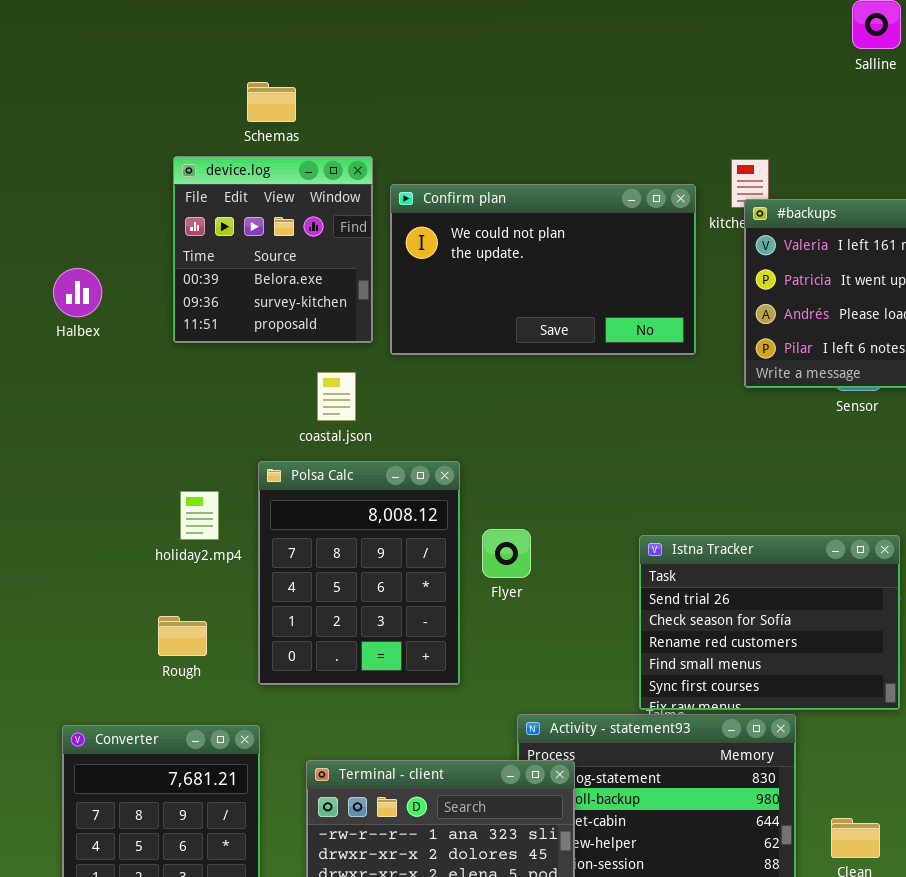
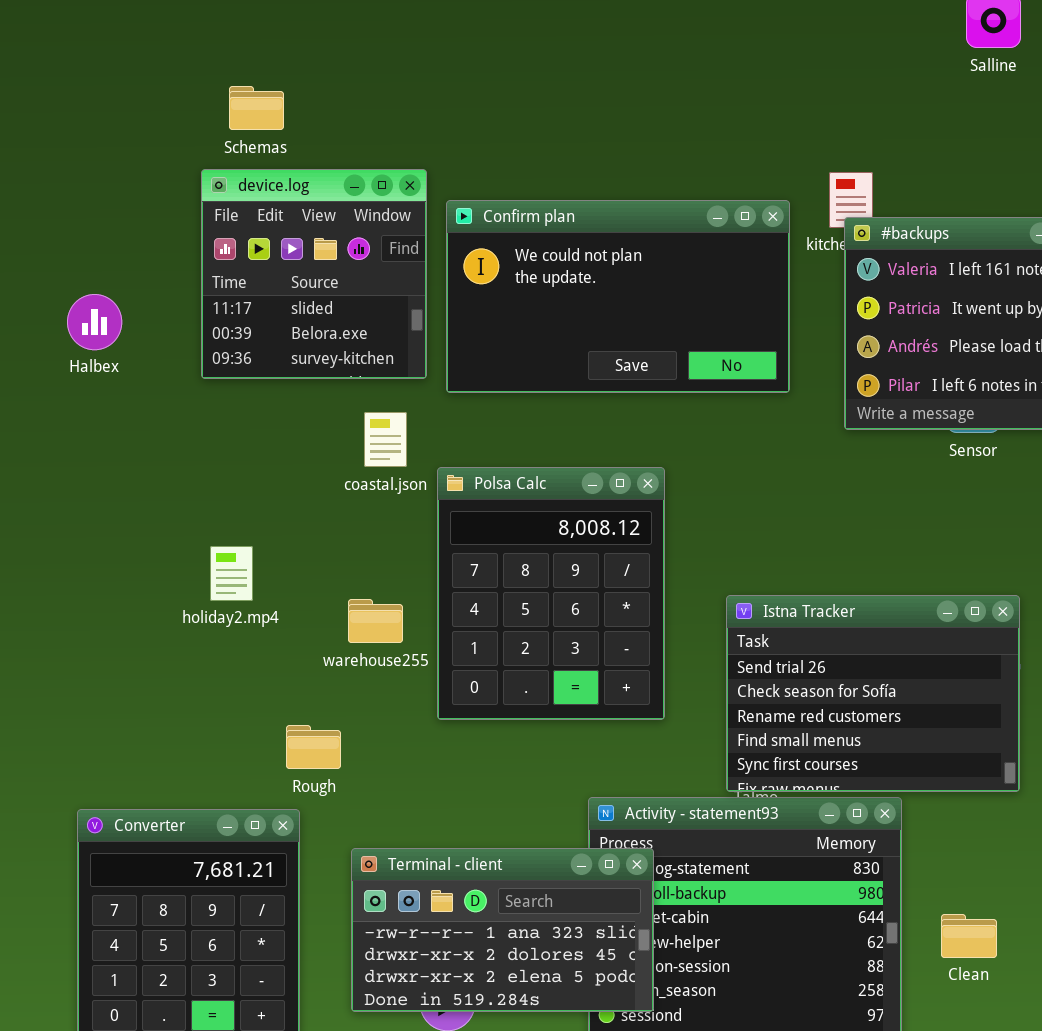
Schemas: [247,82,296,122] -> [229,86,284,130], moved
device.log: [173,156,373,343] -> [201,169,427,379], scrolled up 1 row
Polsa Calc: [258,461,460,685] -> [437,467,665,720], moved
Rough: [158,616,207,656] -> [286,725,341,769], moved

